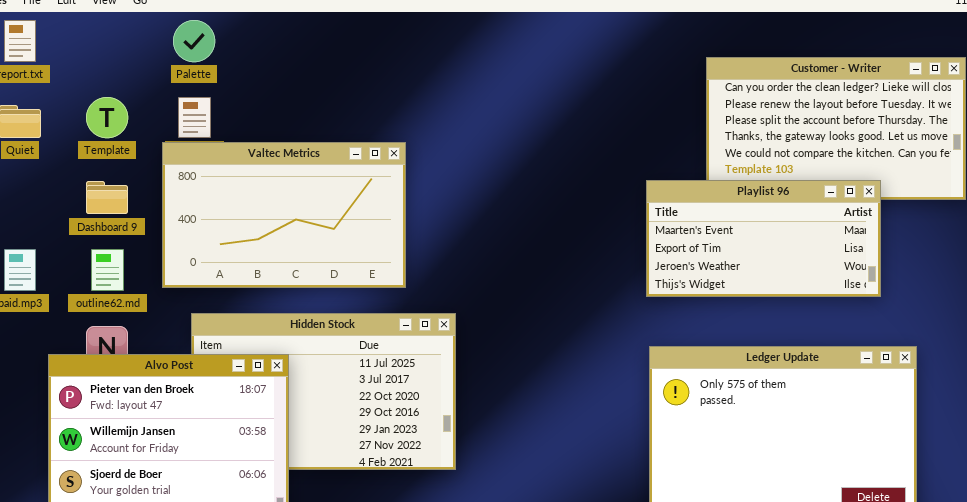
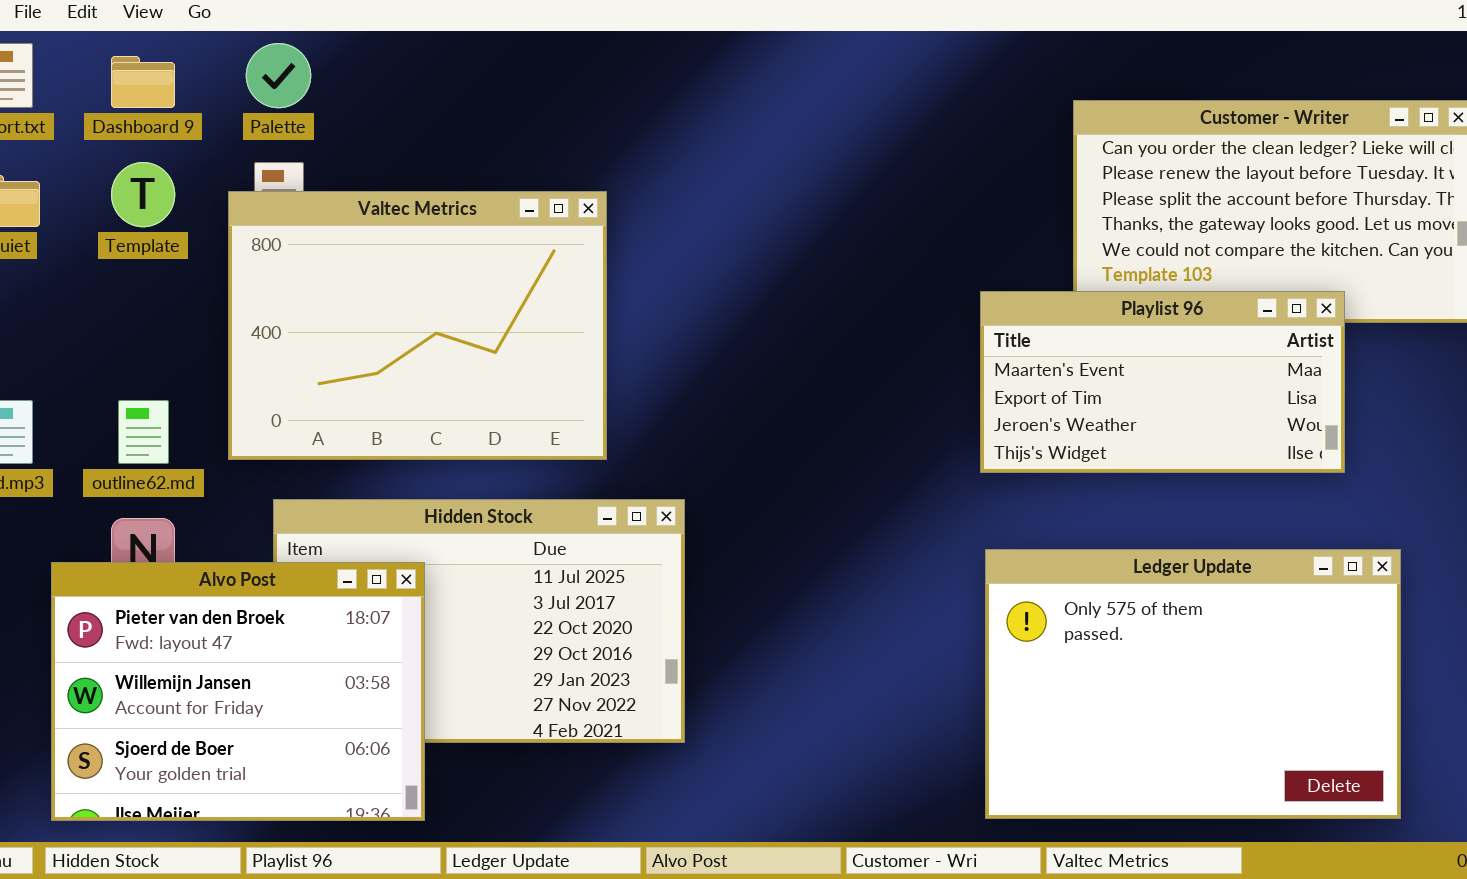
Valtec Metrics: [162,142,406,288] -> [228,191,607,460], resized
Dashboard 9: [86,181,128,214] -> [111,56,175,108], moved

